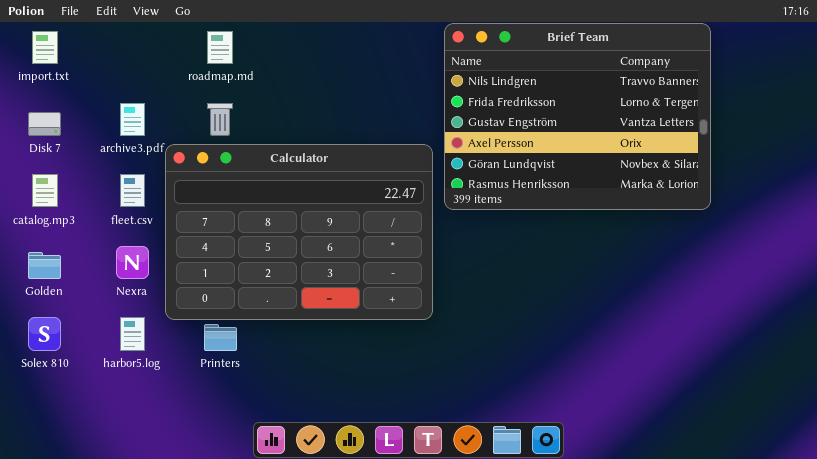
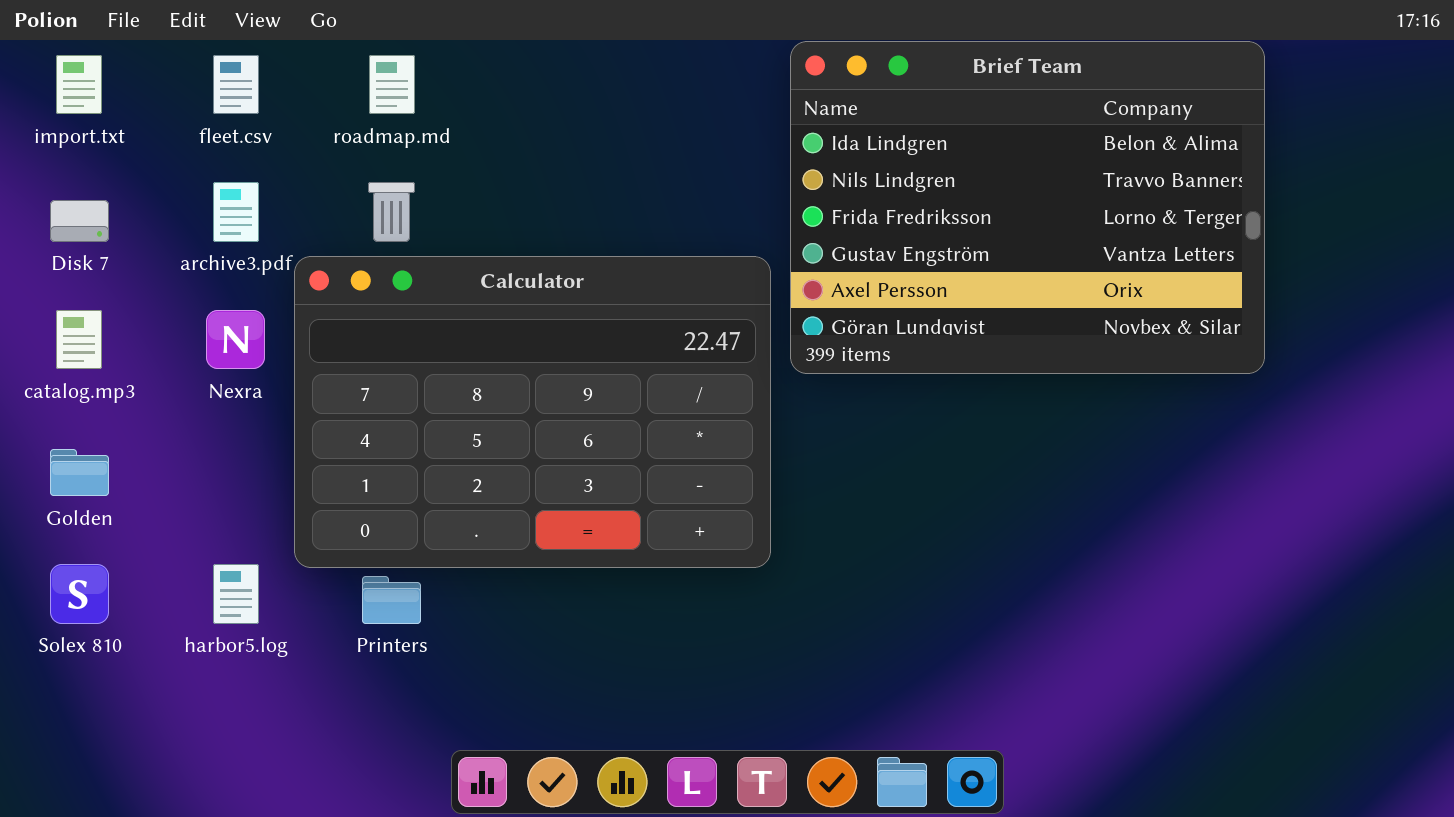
Brief Team: [444,23,711,210] -> [790,41,1265,374], scrolled up 1 row
fleet.csv: [120,174,145,207] -> [213,55,259,114], moved
Nexra: [116,246,149,279] -> [206,310,265,369], moved

